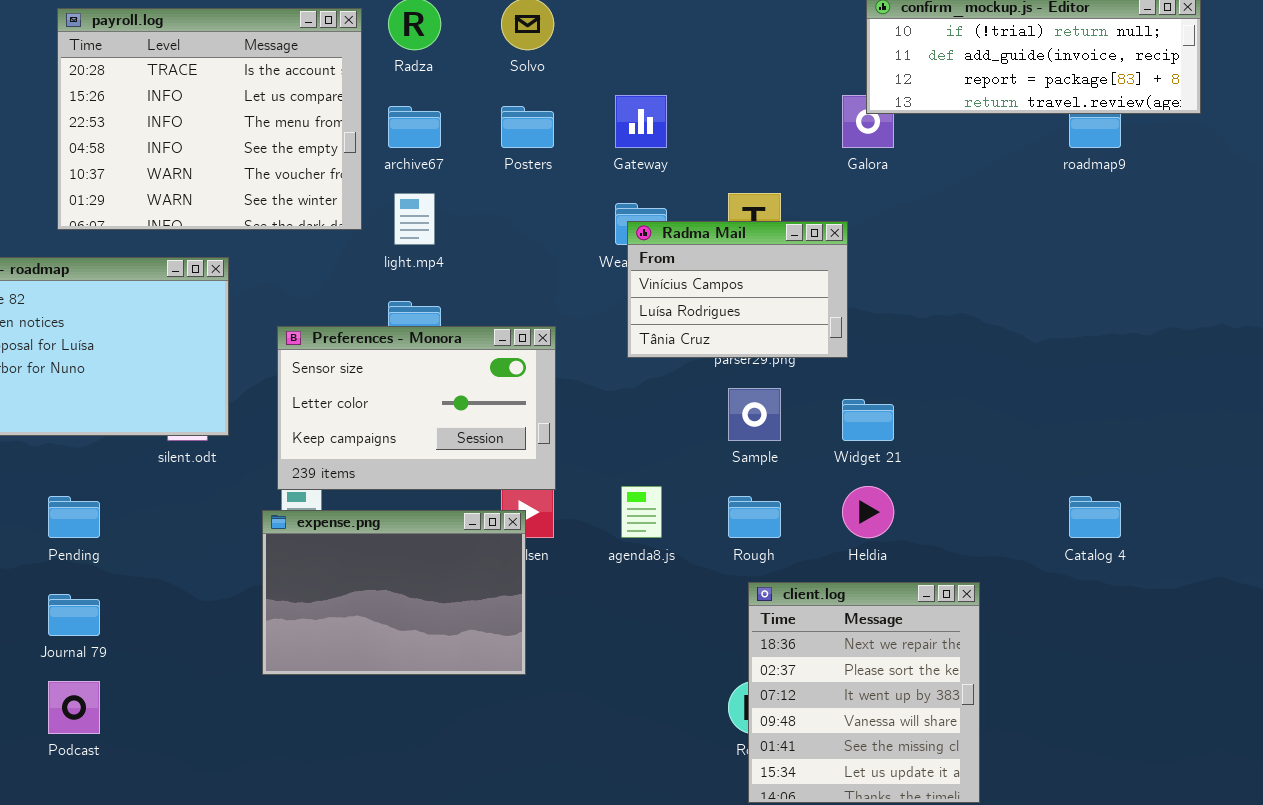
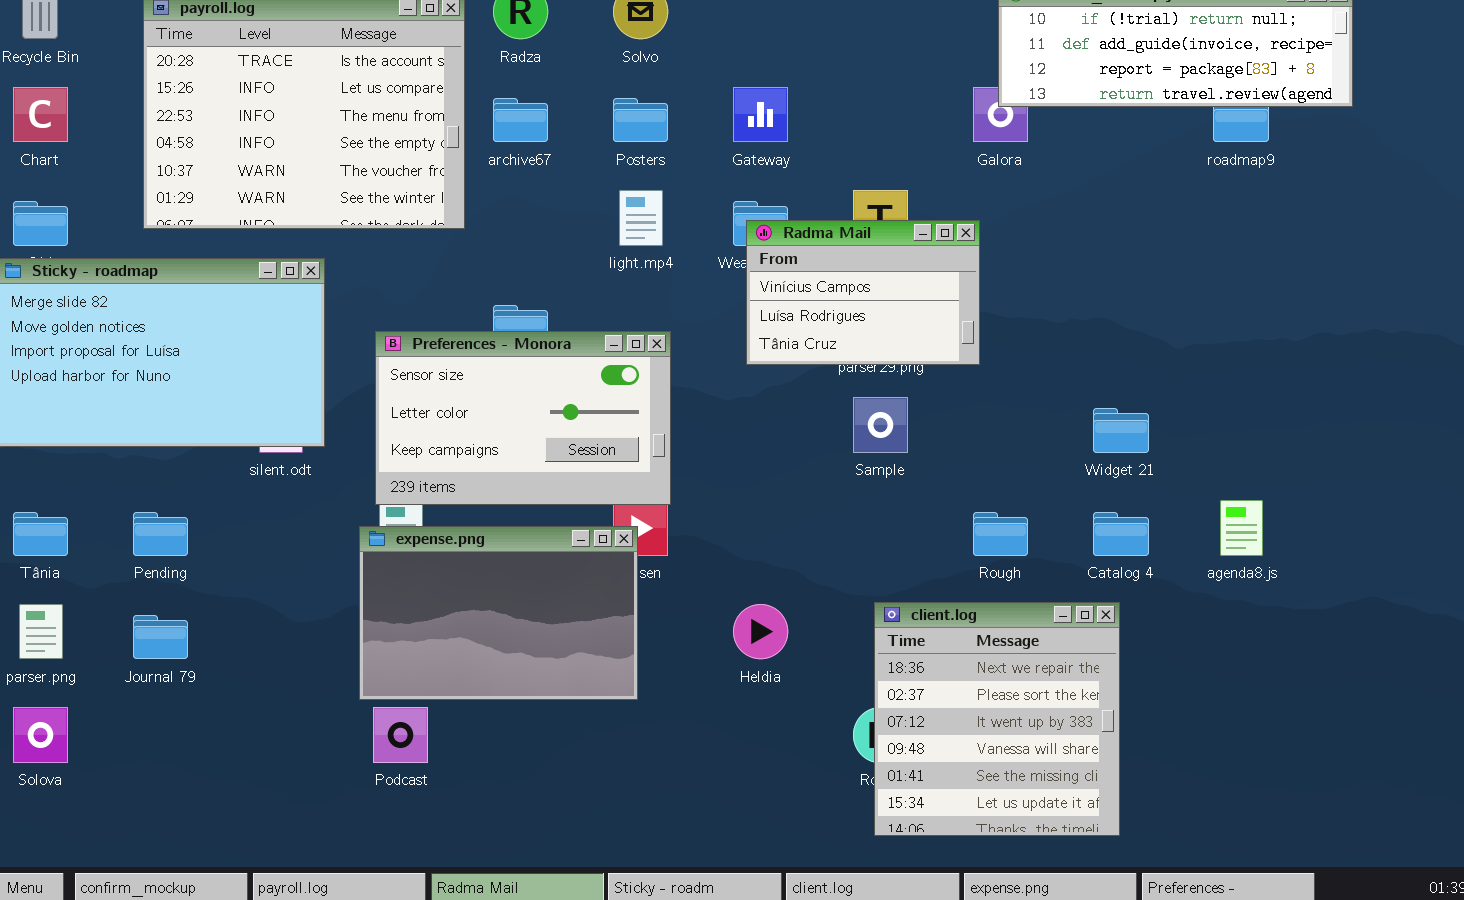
light.mp4: [394,193,435,245] -> [619,190,663,246], moved
Widget 21: [842,399,894,441] -> [1093,408,1149,453], moved
agenda8.js: [621,486,662,538] -> [1220,500,1263,556], moved
Heldia: [842,486,894,538] -> [733,604,788,659], moved
Rough: [728,496,781,538] -> [973,512,1028,556], moved
Catalog 4: [1069,496,1121,538] -> [1093,512,1149,556], moved
Podcast: [48,681,100,734] -> [373,707,428,763], moved

